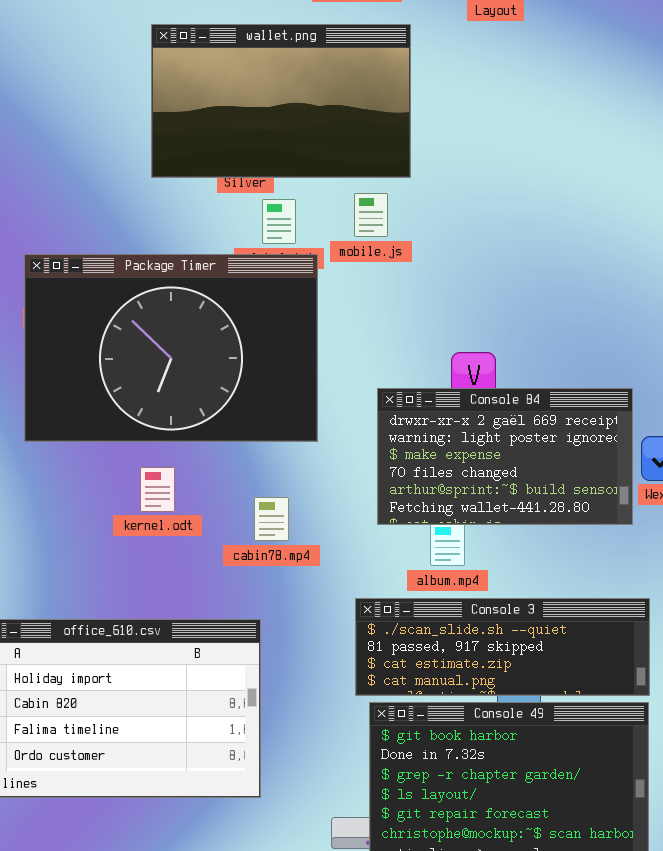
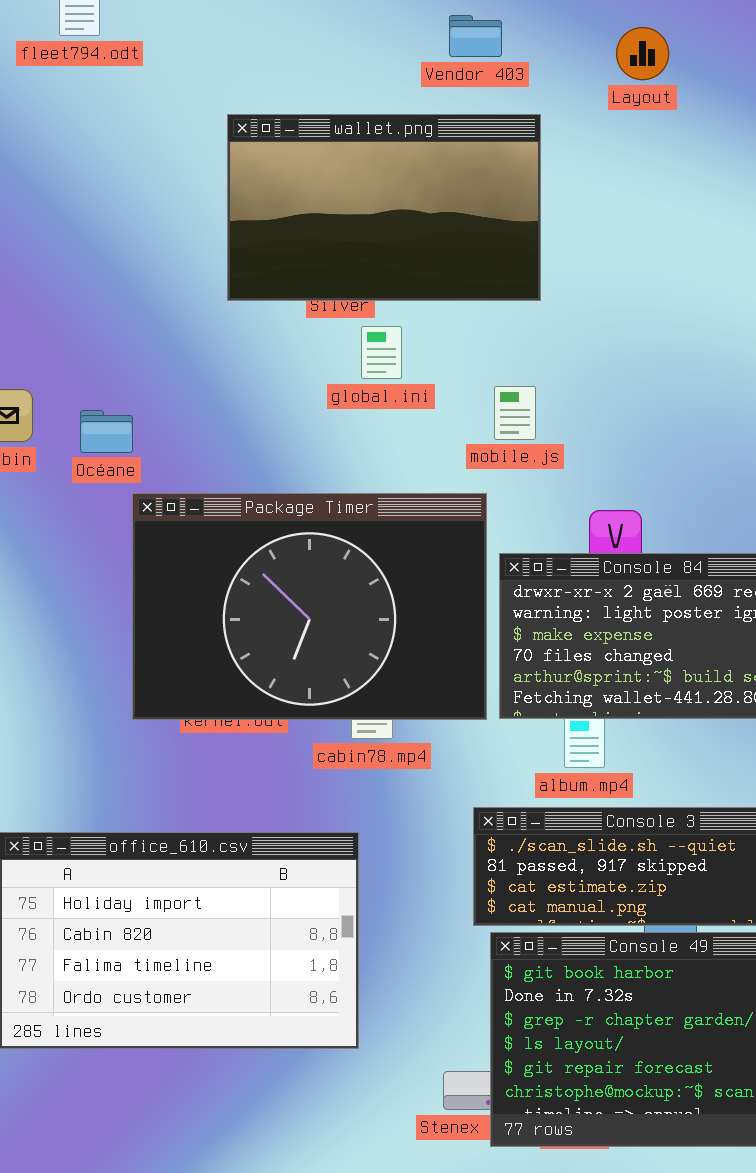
mobile.js: [354,193,388,237] -> [494,386,536,440], moved
Package Timer: [24,254,318,442] -> [132,493,487,720], moved

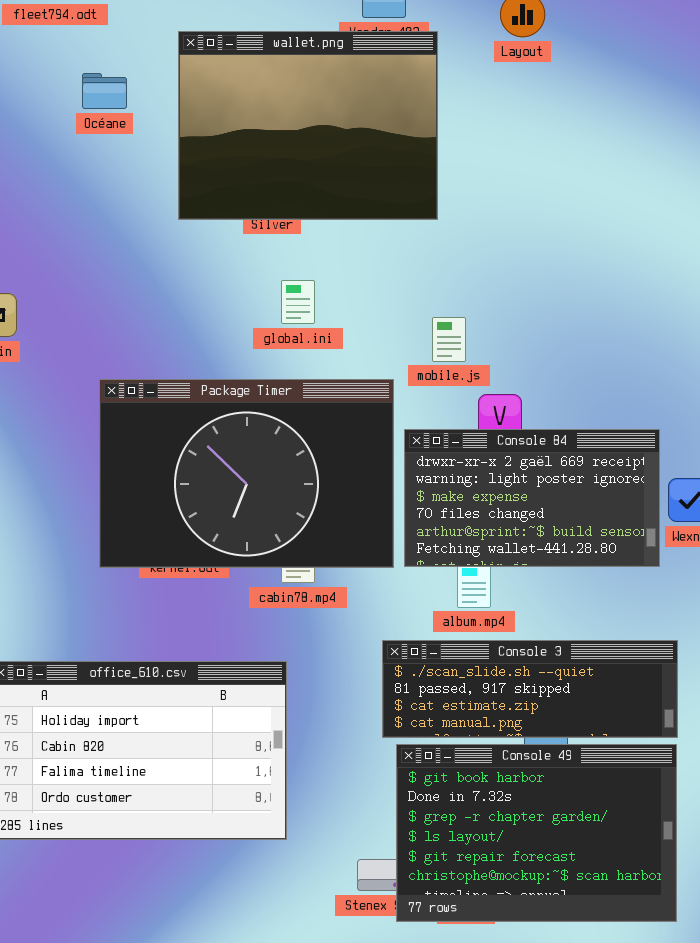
wallet.png: [227,114,541,301] -> [178,31,438,220], resized
global.ini: [361,326,402,379] -> [281,280,315,324], moved
mobile.js: [494,386,536,440] -> [432,317,466,362], moved
Océane: [80,410,133,453] -> [82,73,127,109], moved

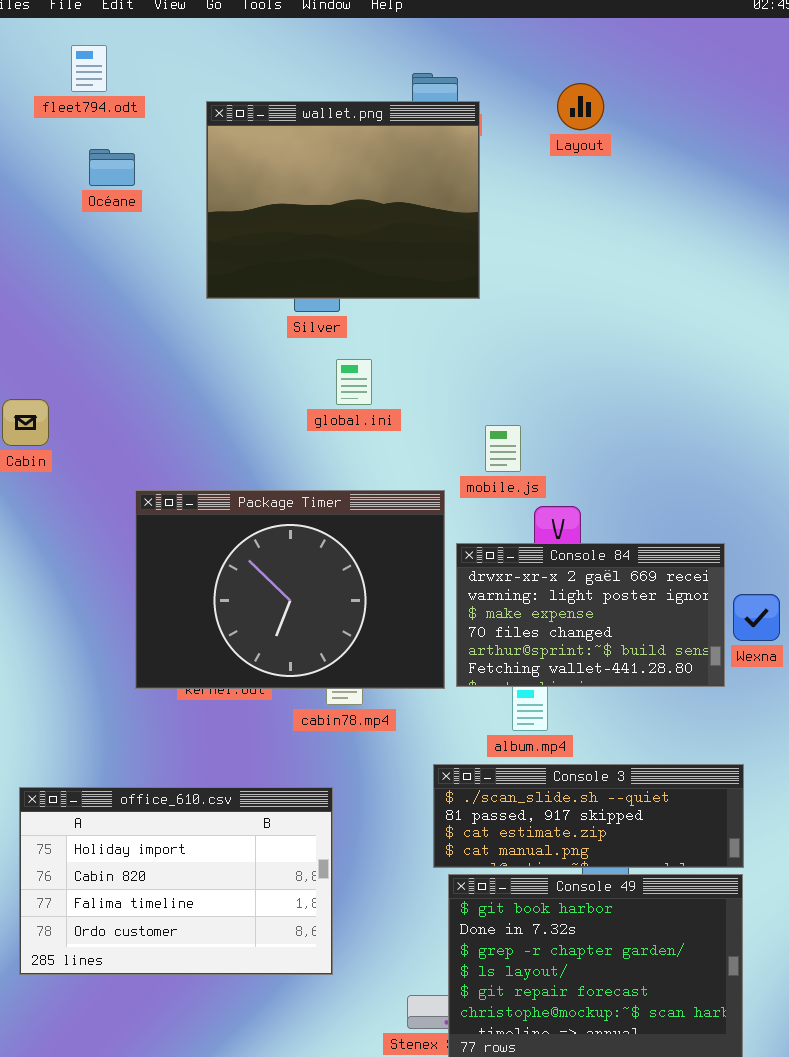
wallet.png: [178,31,438,220] -> [206,101,480,299], moved
Océane: [82,73,127,109] -> [89,149,135,186], moved
global.ini: [281,280,315,324] -> [336,359,372,405], moved

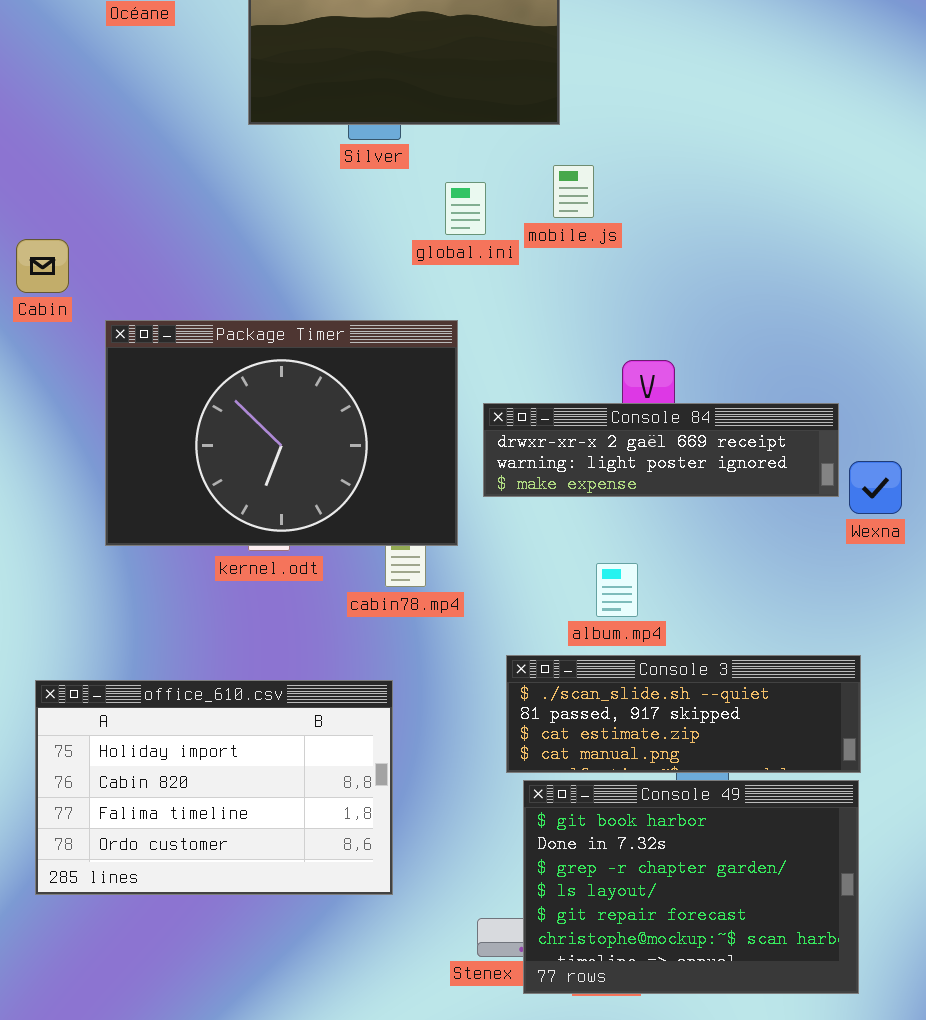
global.ini: [336,359,372,405] -> [445,182,486,235], moved
mobile.js: [485,425,521,472] -> [553,165,594,218], moved
Package Timer: [135,490,445,689] -> [105,320,458,546], moved
Console 84: [456,543,725,687] -> [483,403,839,497], resized

